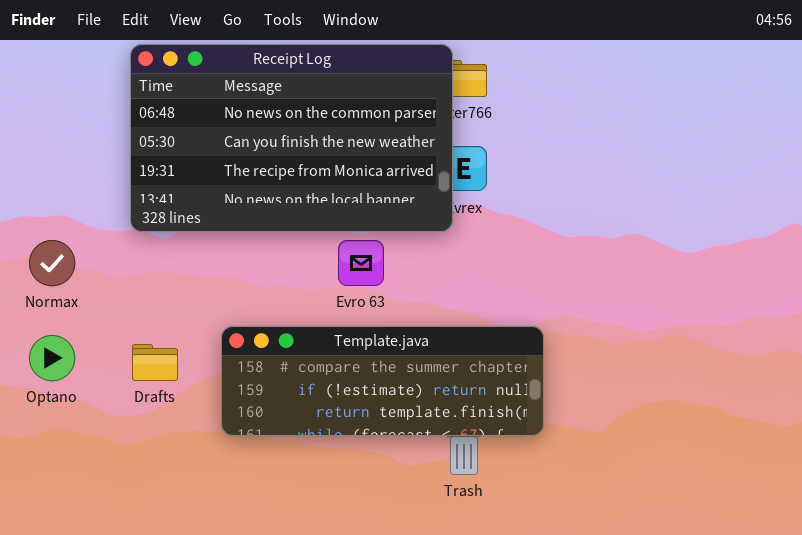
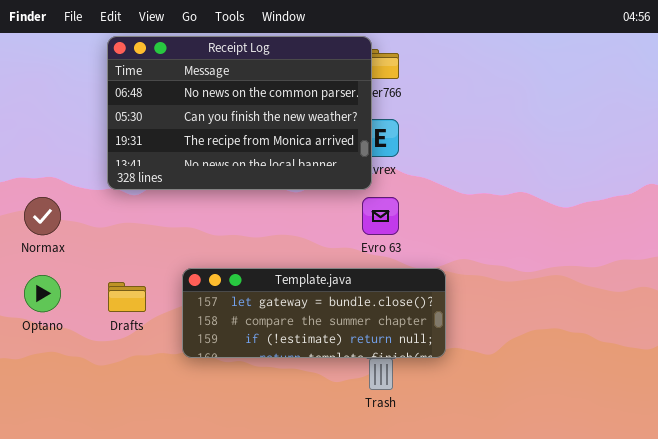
Evro 63: [338,240,384,286] -> [362,197,399,235], moved
Template.java: [221,326,544,436] -> [182,268,446,358], scrolled up 1 row

